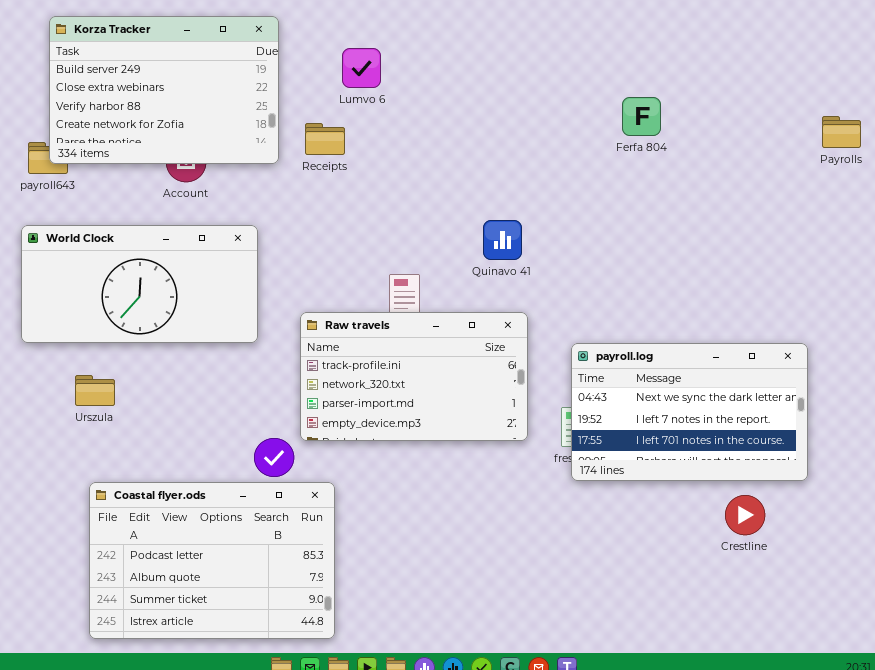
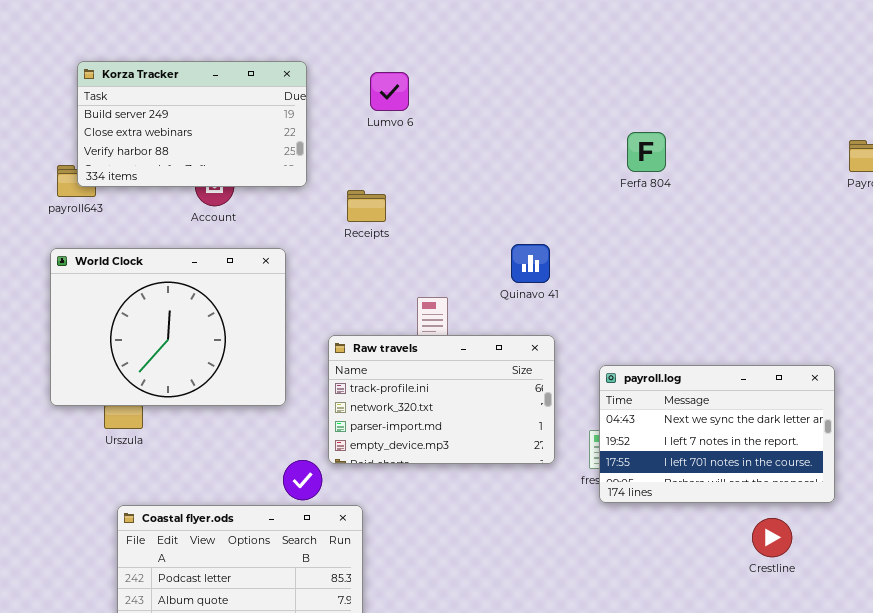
Korza Tracker: [49,16,279,164] -> [77,61,307,187], resized
Ferfa 804: [622,97,661,136] -> [627,132,666,172], moved
Receipts: [305,123,345,155] -> [347,190,386,222], moved
World Clock: [21,225,258,343] -> [50,248,286,406], resized

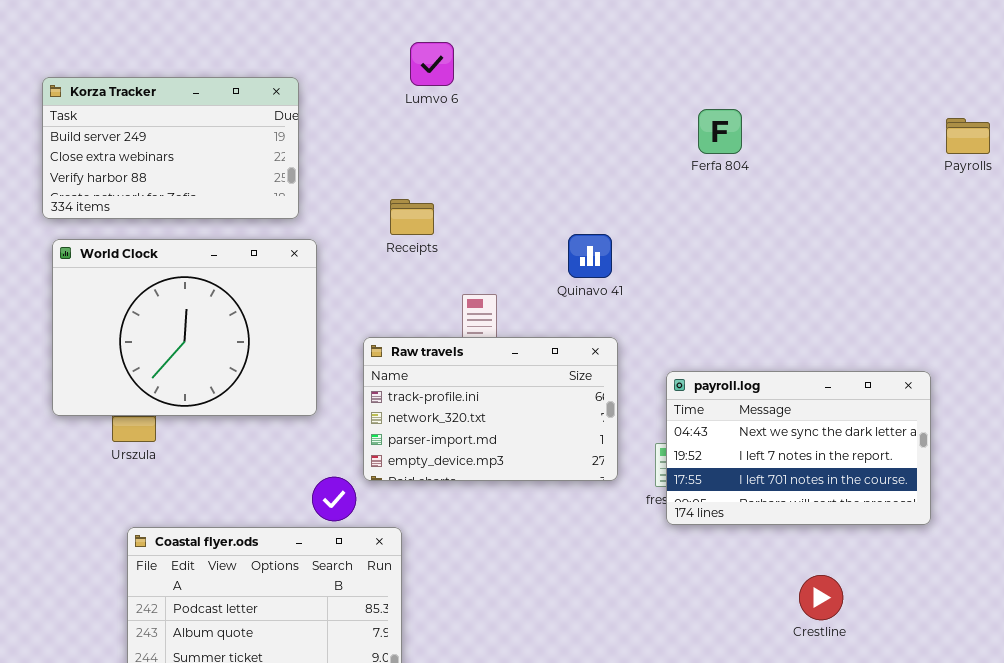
Korza Tracker: [77,61,307,187] -> [42,77,299,219], moved
Receipts: [347,190,386,222] -> [390,199,434,235], moved
Crestline: [752,518,792,557] -> [799,575,843,620], moved

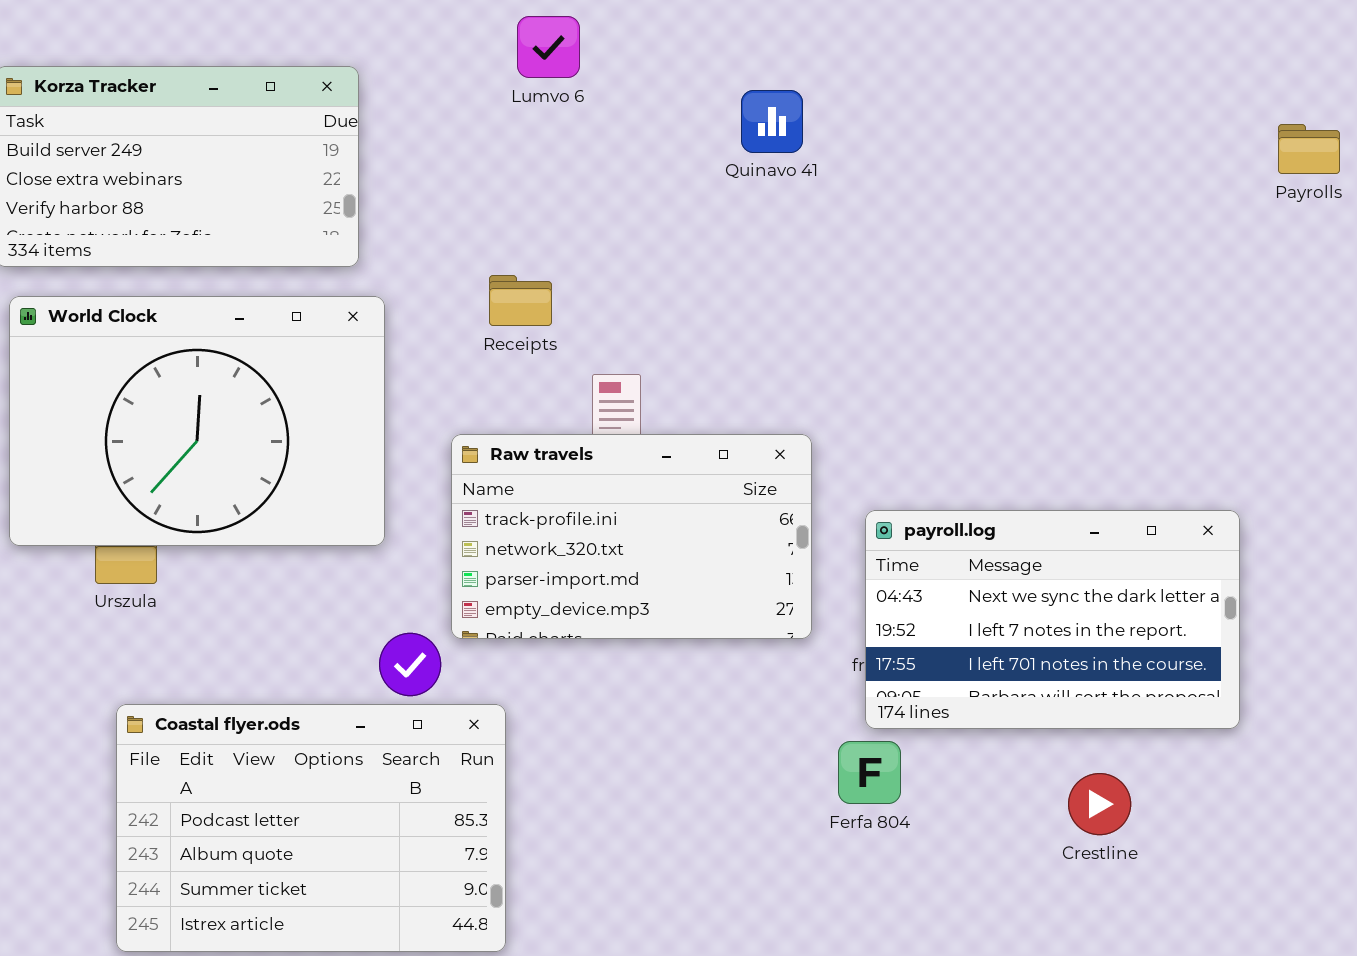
Ferfa 804: [698,109,742,154] -> [838,741,901,804], moved
Receipts: [390,199,434,235] -> [489,275,552,326], moved
Quinavo 41: [568,234,612,278] -> [741,90,803,153], moved
payroll.log: [666,371,931,525] -> [865,510,1240,729], moved

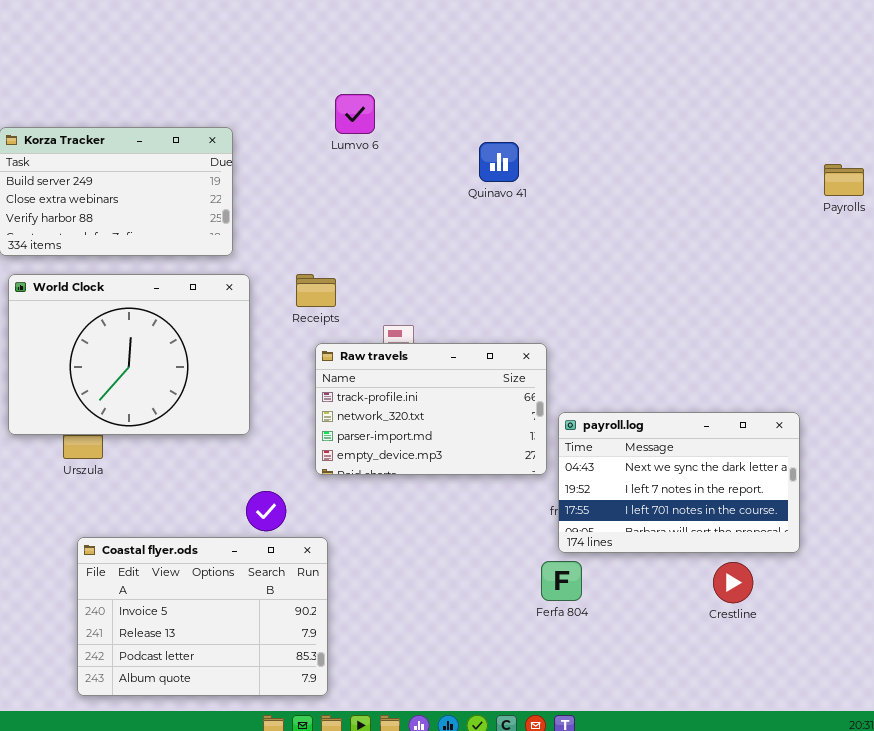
Receipts: [489,275,552,326] -> [296,274,336,307], moved
Raw travels: [451,434,812,639] -> [315,343,547,475], moved
Coastal flyer.ods: [116,704,506,952] -> [77,537,328,696], scrolled up 2 rows
Crestline: [1068,773,1131,835] -> [713,562,753,603], moved

